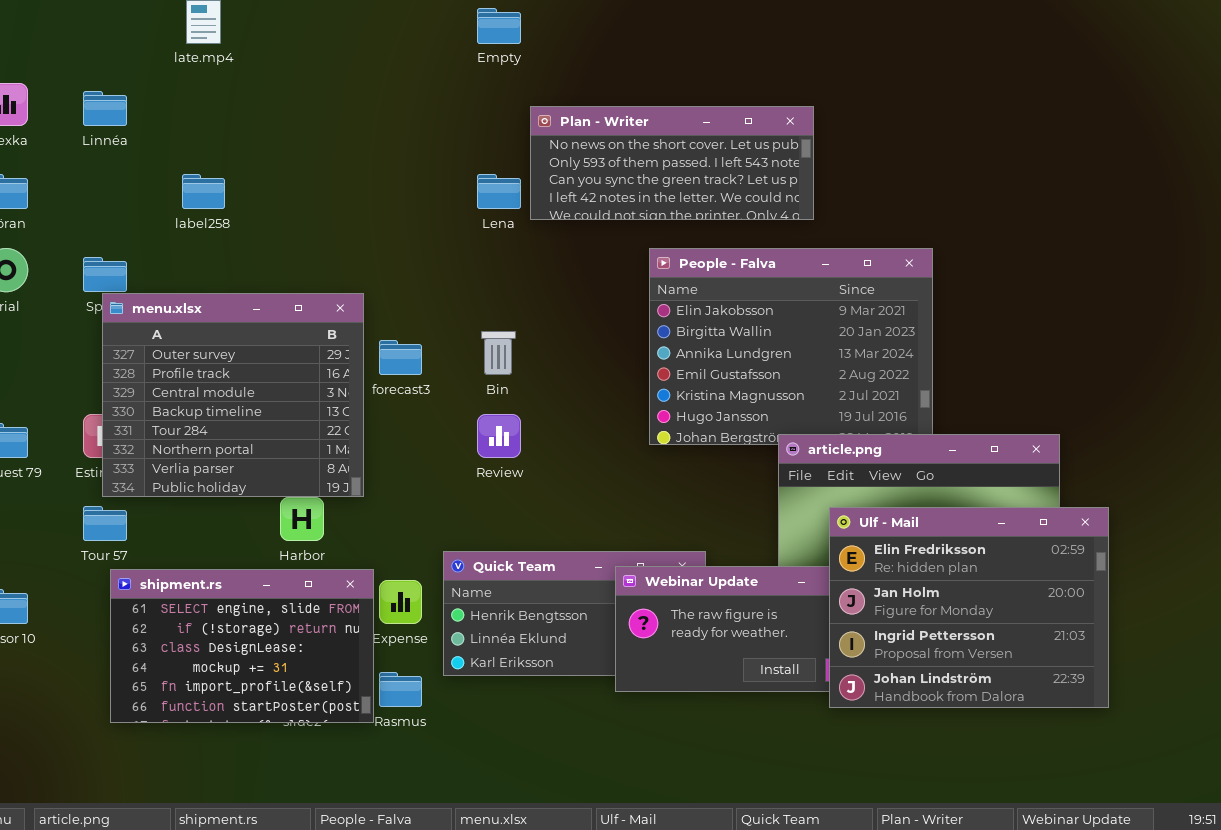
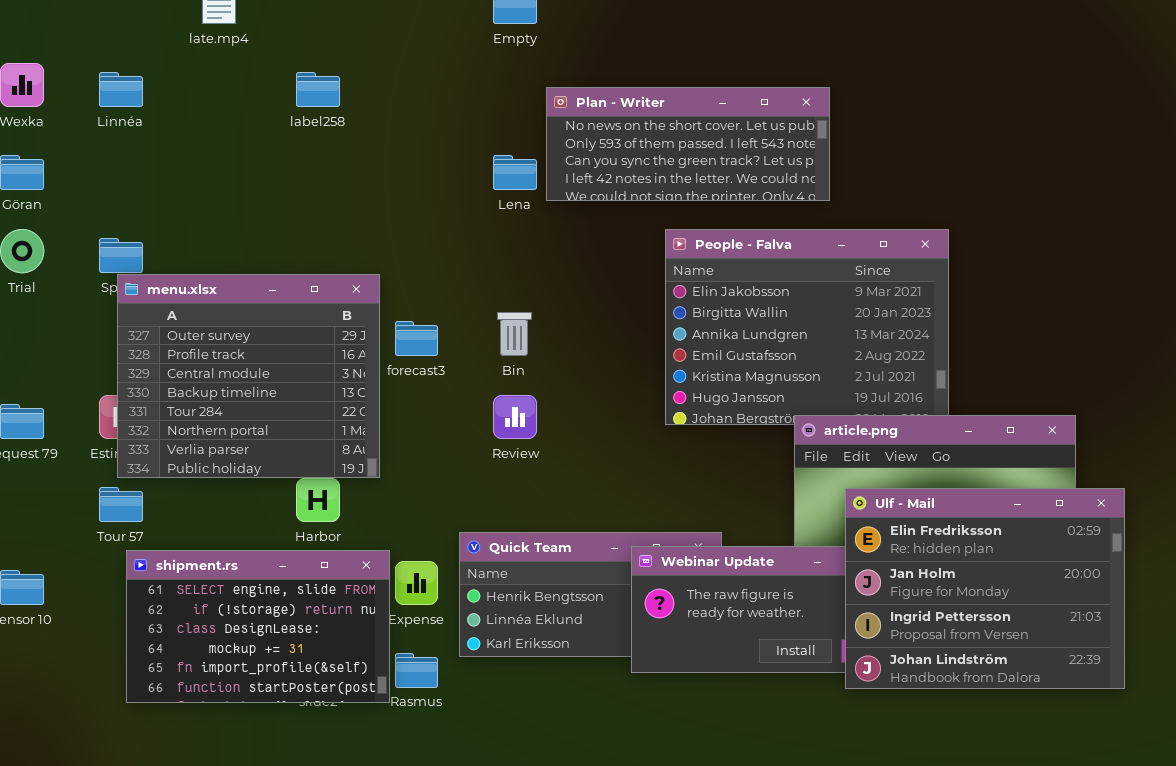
label258: [182,174,225,209] -> [296,72,340,107], moved

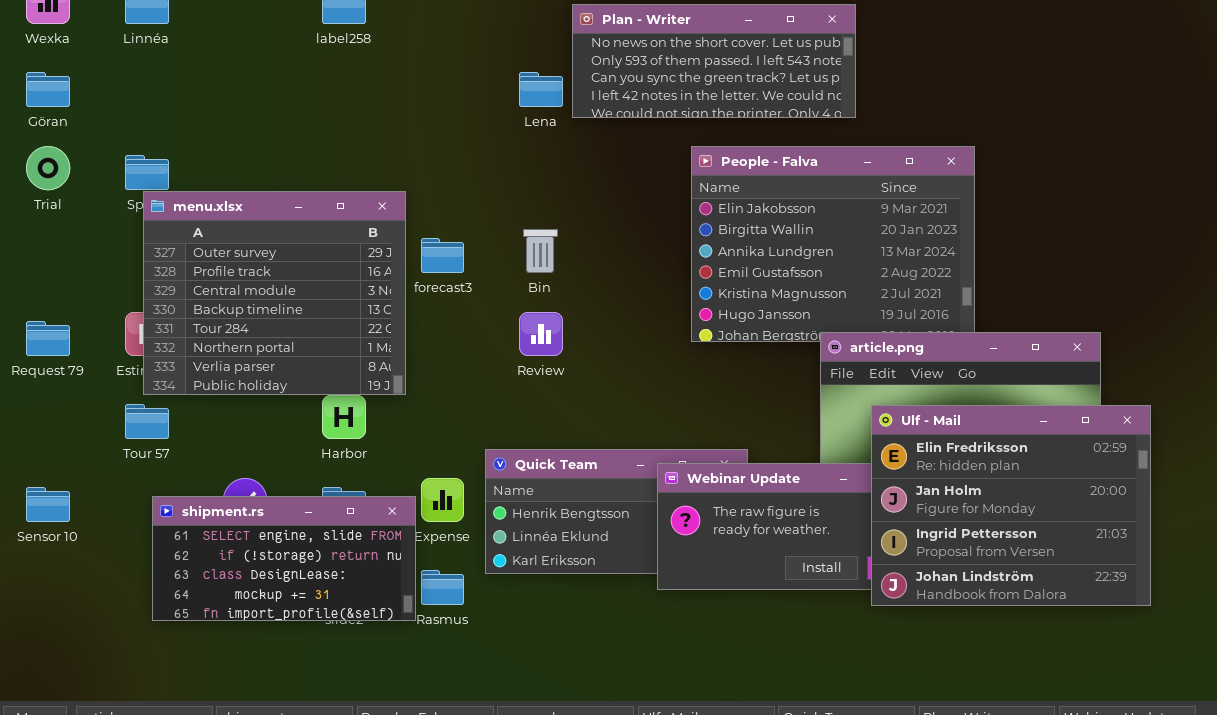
shipment.rs: [126,550,390,703] -> [152,496,416,621], resized

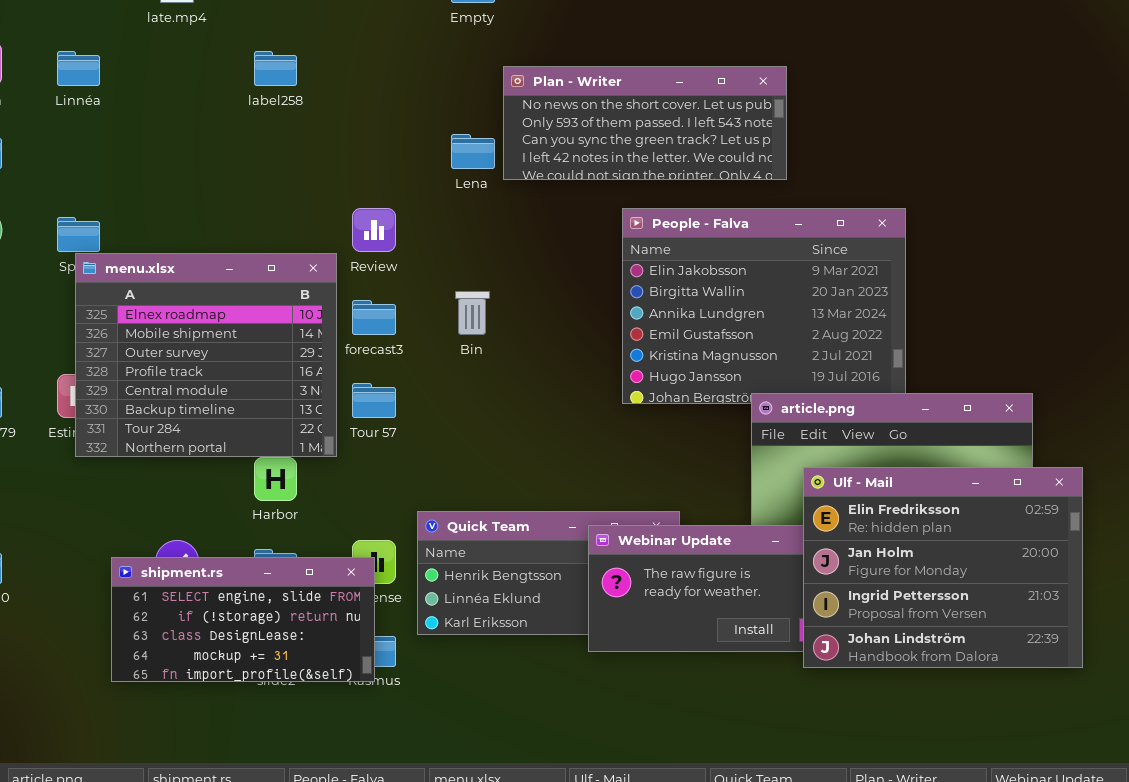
menu.xlsx: [143,191,406,395] -> [75,253,337,457], scrolled up 2 rows
Review: [519,312,563,356] -> [352,208,396,252], moved
Tour 57: [125,404,169,439] -> [352,383,396,418], moved
shipment.rs: [152,496,416,621] -> [111,557,375,682], moved

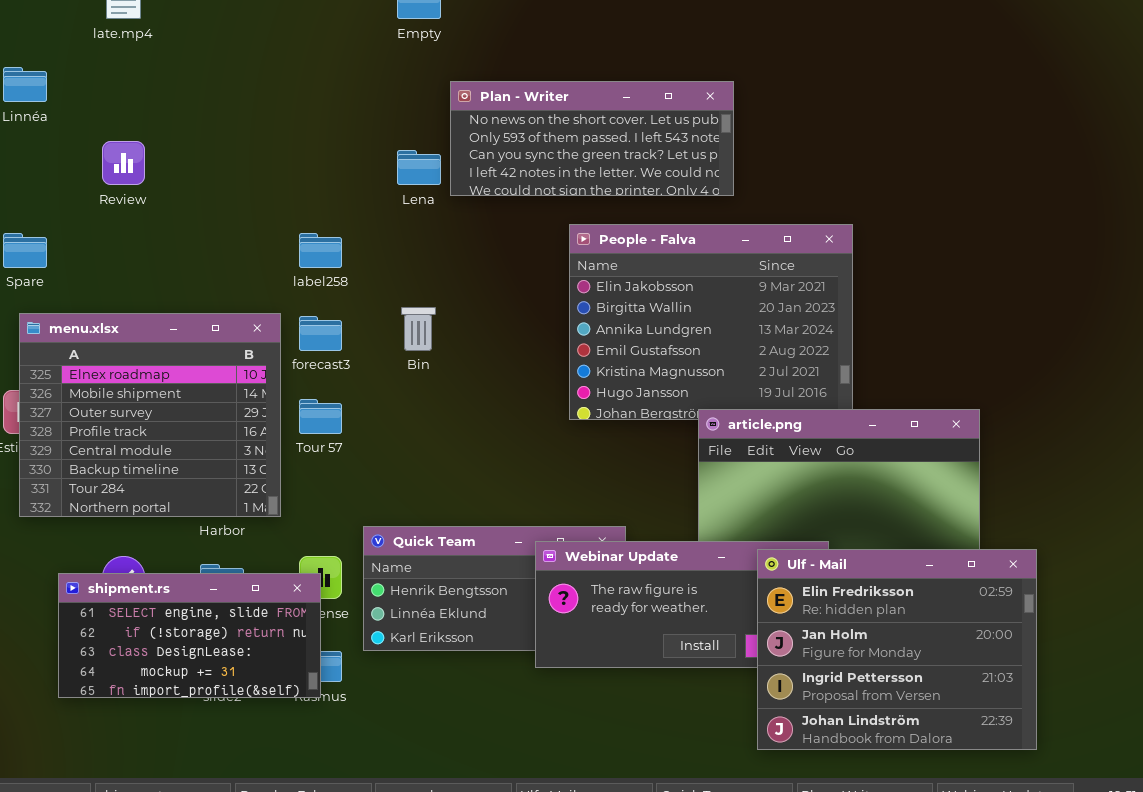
label258: [254,51,297,86] -> [299,233,342,268], moved
Review: [352,208,396,252] -> [102,141,145,185], moved
menu.xlsx: [75,253,337,457] -> [19,313,281,517], moved
Ulf - Mail: [803,467,1083,668] -> [757,549,1037,750], moved

